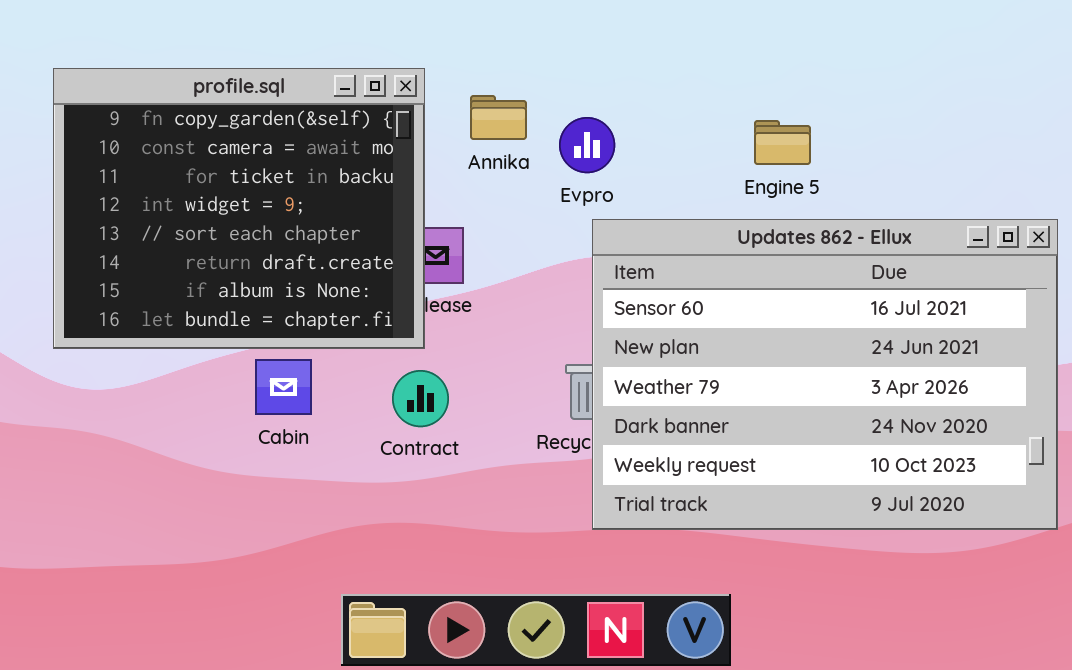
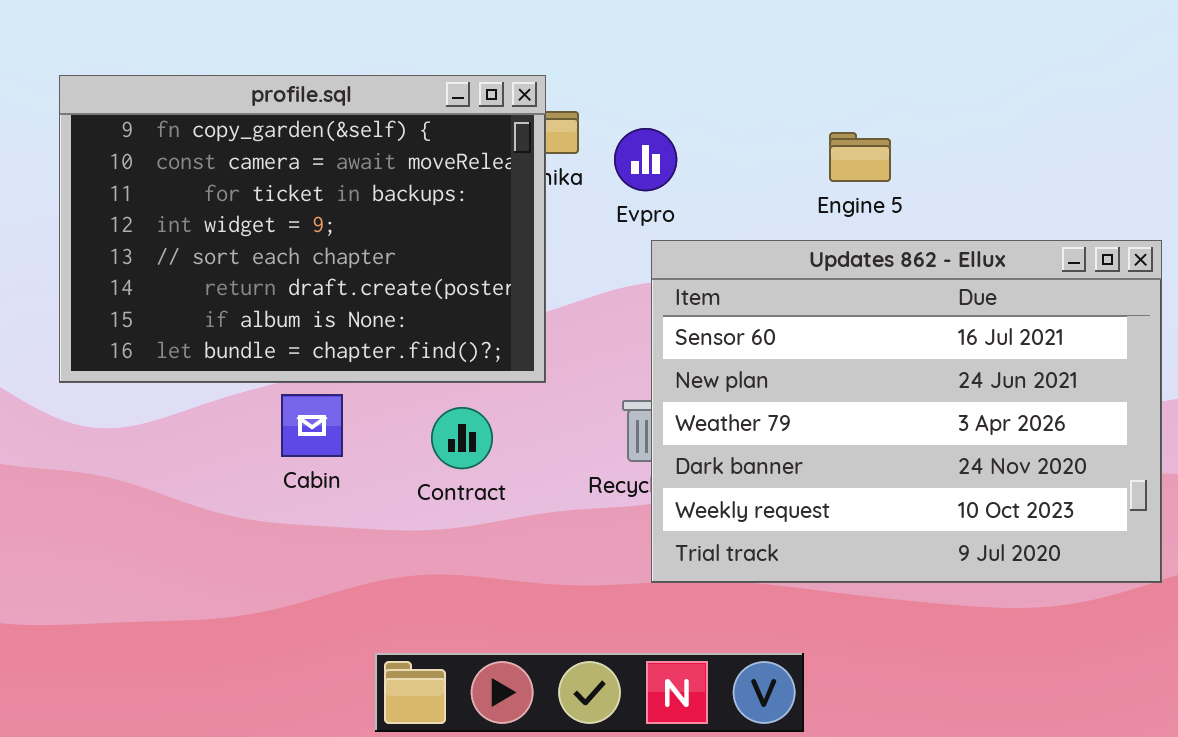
profile.sql: [53,68,425,349] -> [59,75,546,383], resized

